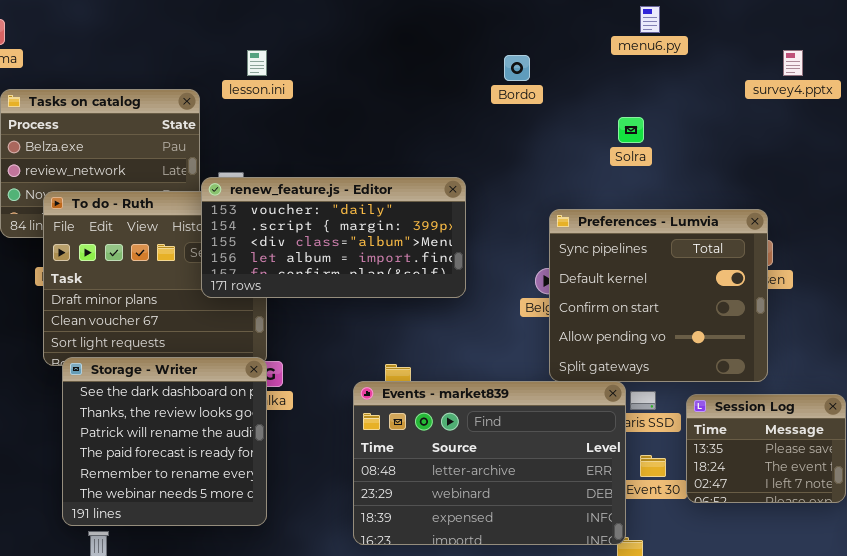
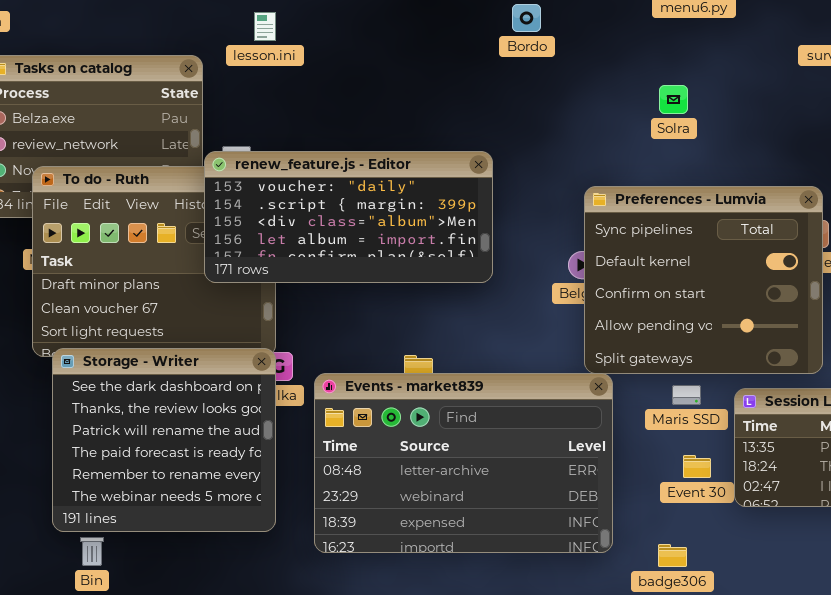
Bordo: [504,55,530,81] -> [512,4,541,32], moved
Events - market839: [353,381,626,545] -> [314,373,613,553], moved

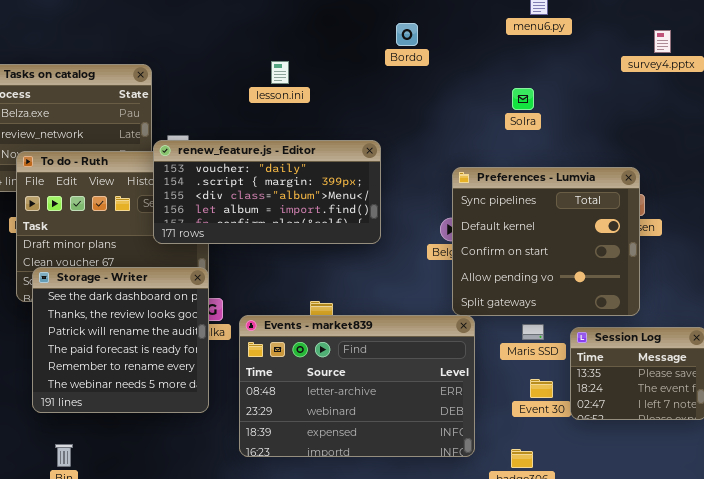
lesson.ini: [254,12,276,41] -> [271,61,289,84], moved
Storage - Writer: [52,348,276,532] -> [32,267,209,413], moved

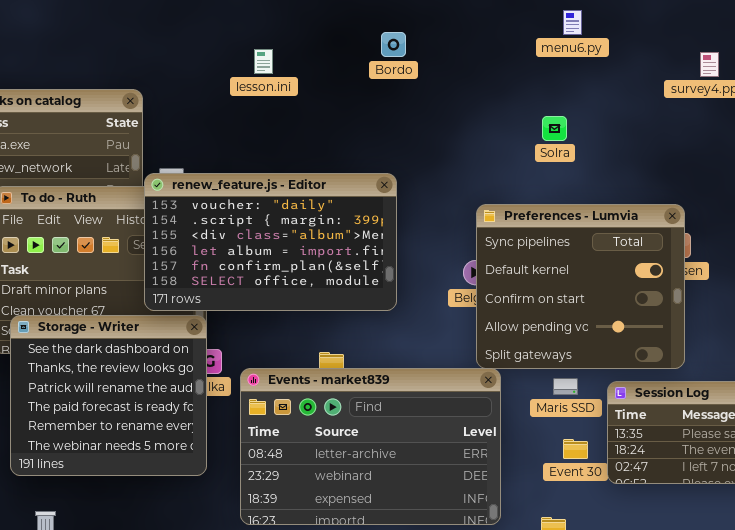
Bordo: [396,23,418,46] -> [381,32,406,57], moved
lesson.ini: [271,61,289,84] -> [254,49,273,74], moved
renew_feature.js - Editor: [153,140,381,244] -> [144,173,397,311], resized

